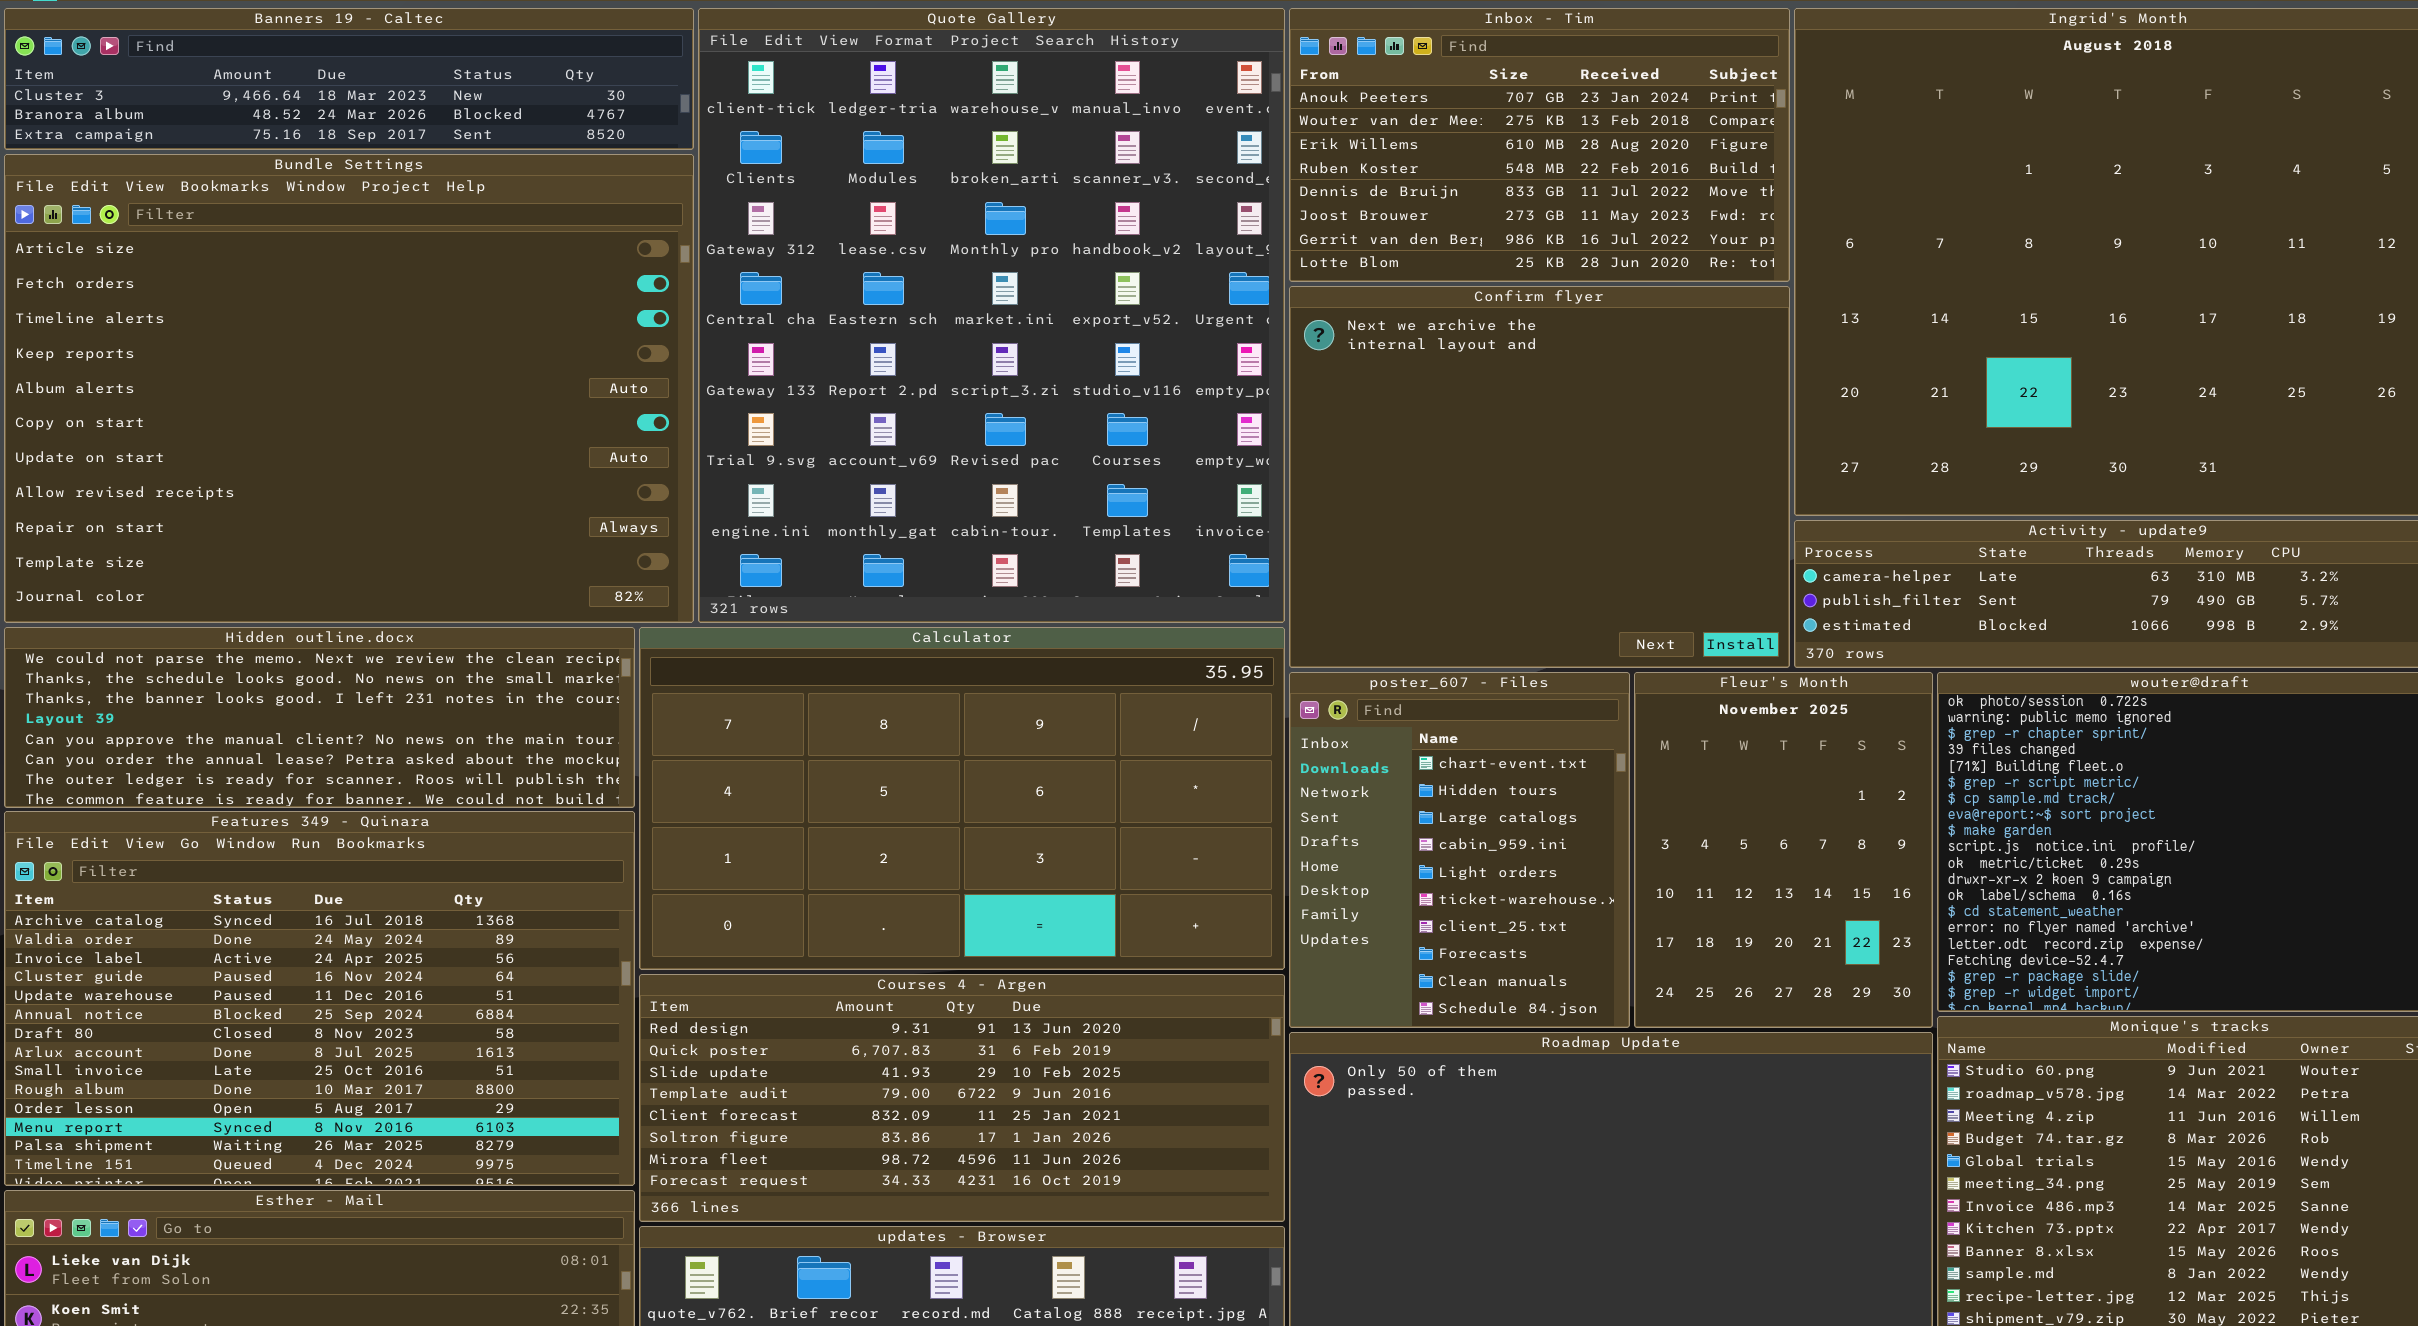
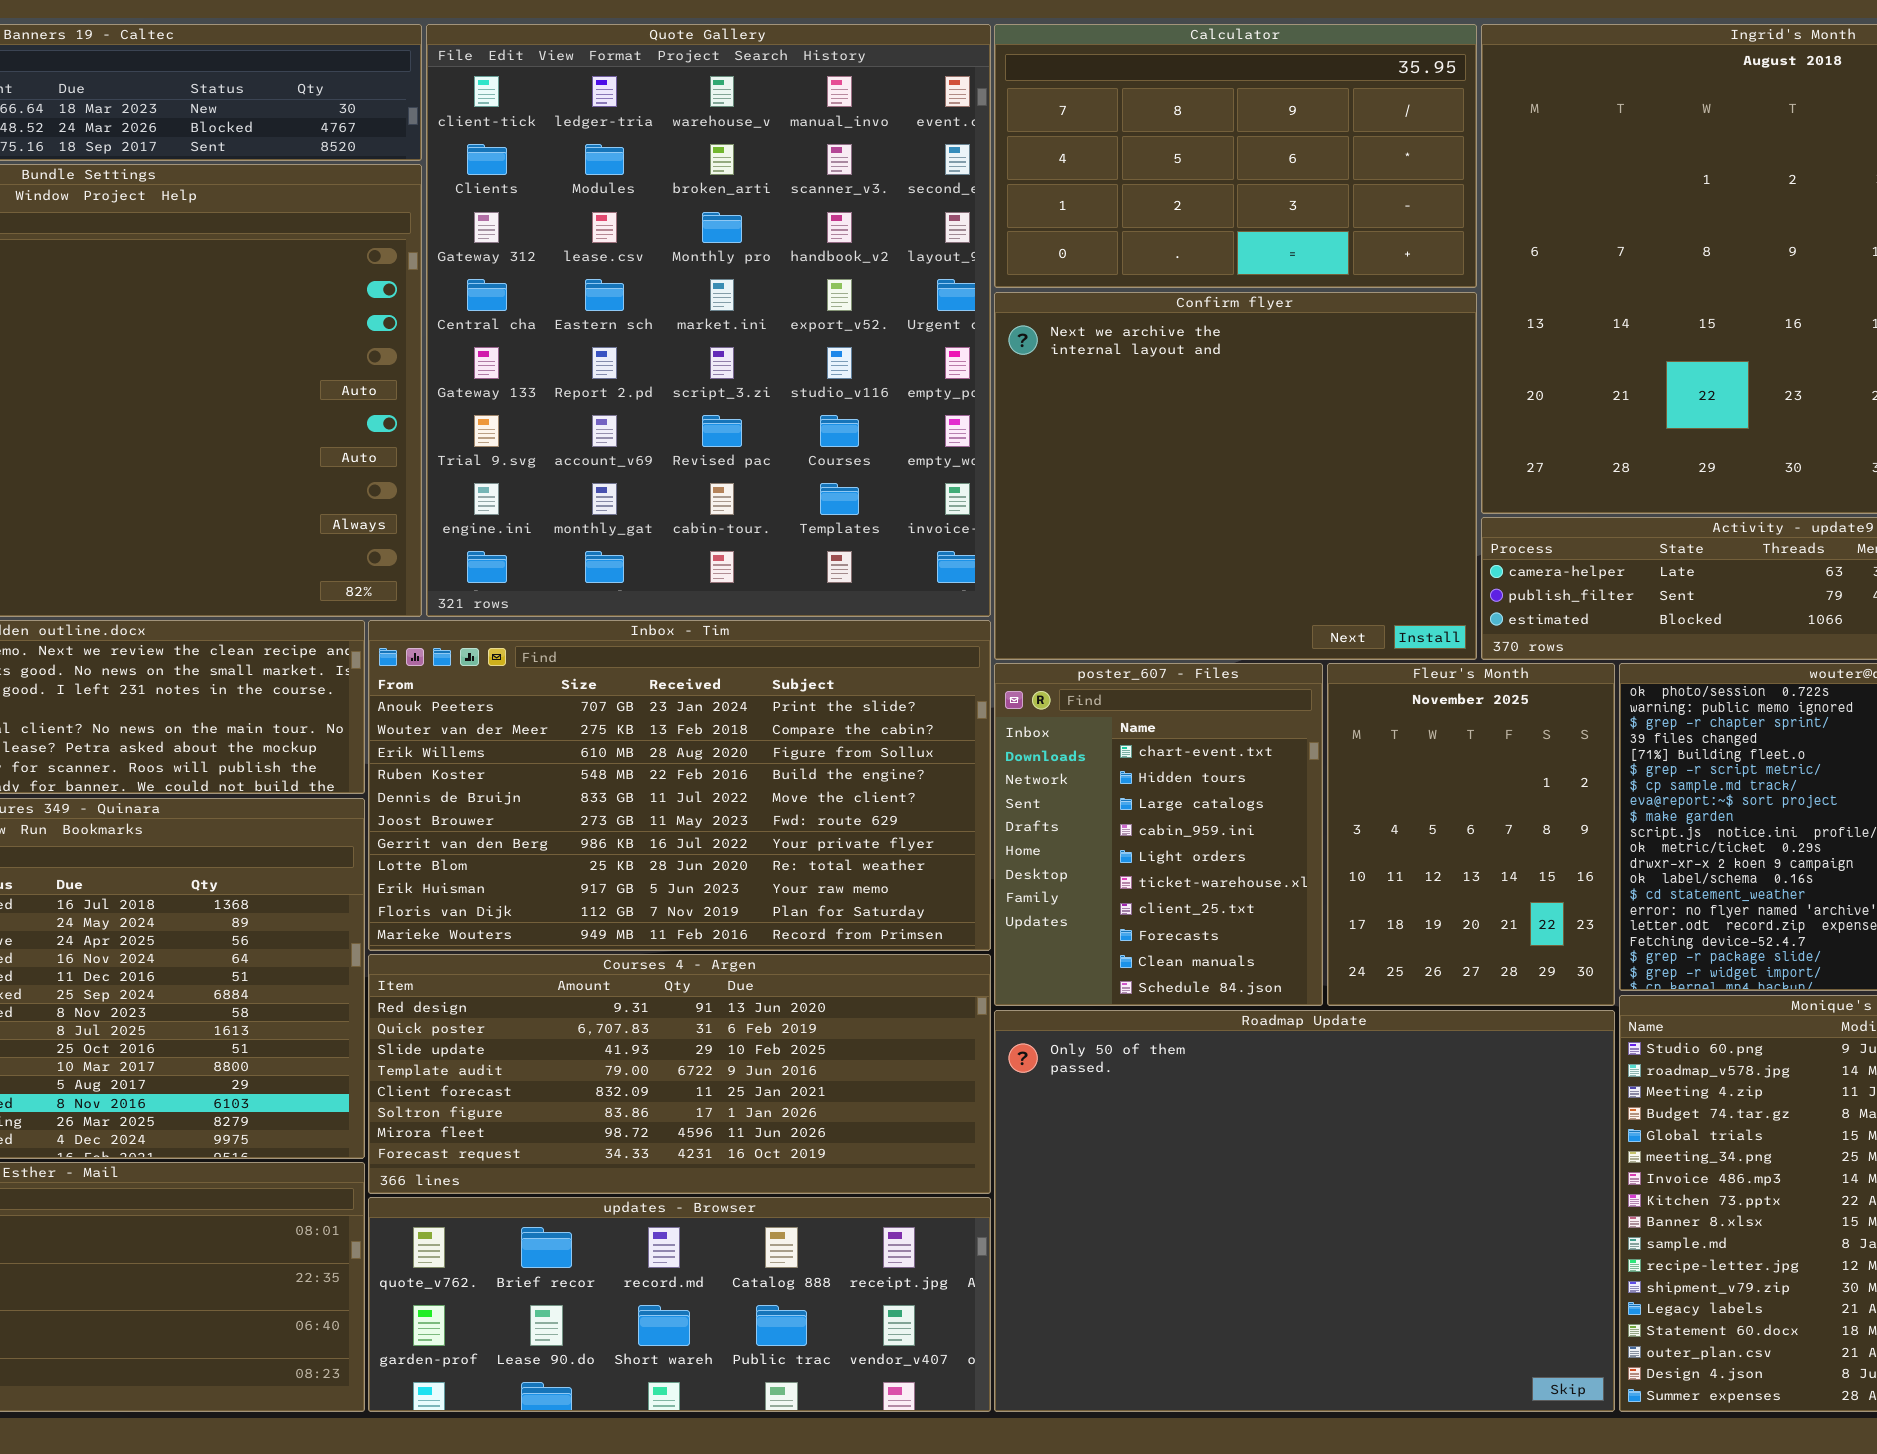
Inbox - Tim: [1289,8,1790,282] -> [368,620,991,951], moved, resized
Calculator: [639,627,1285,970] -> [994,24,1477,288], moved, resized

